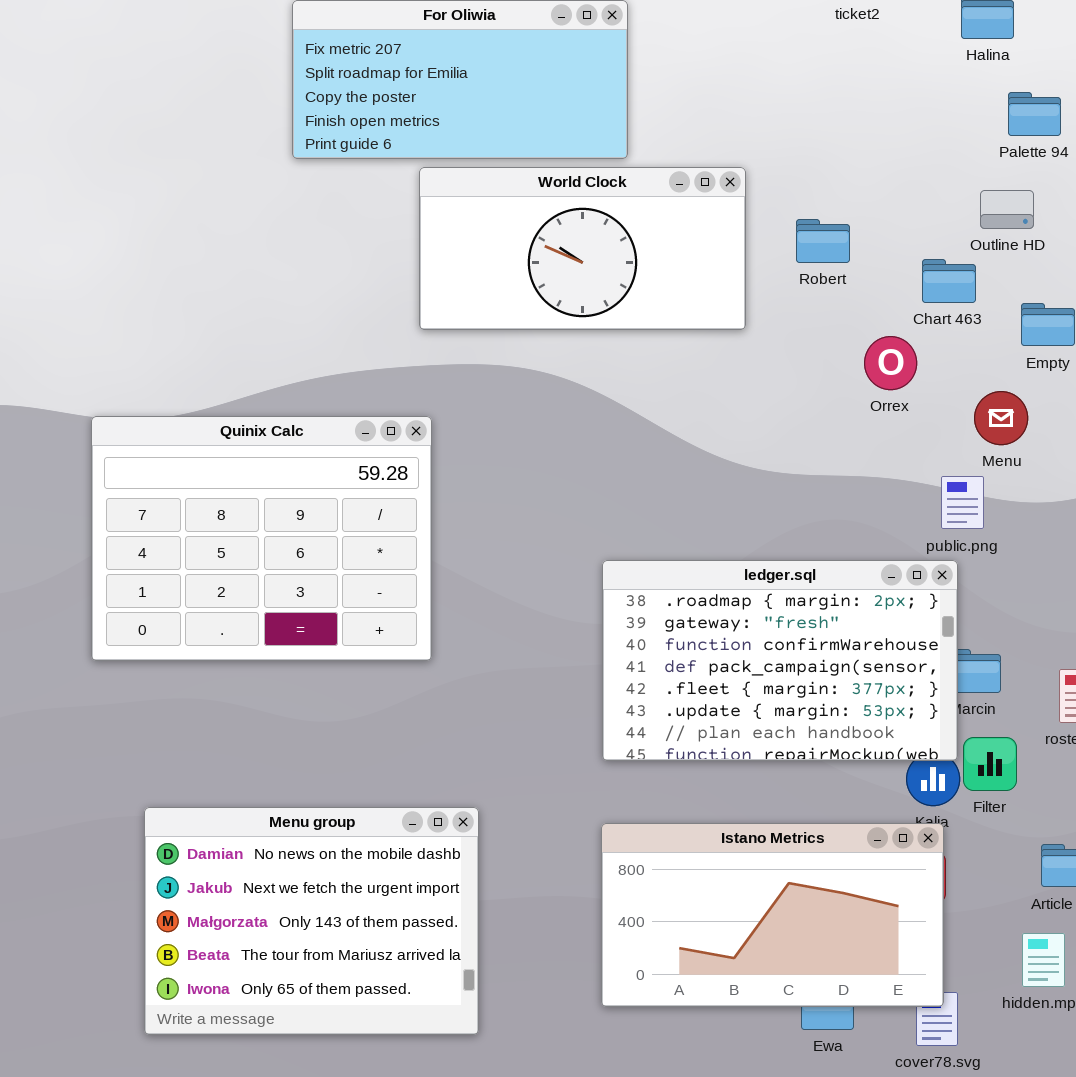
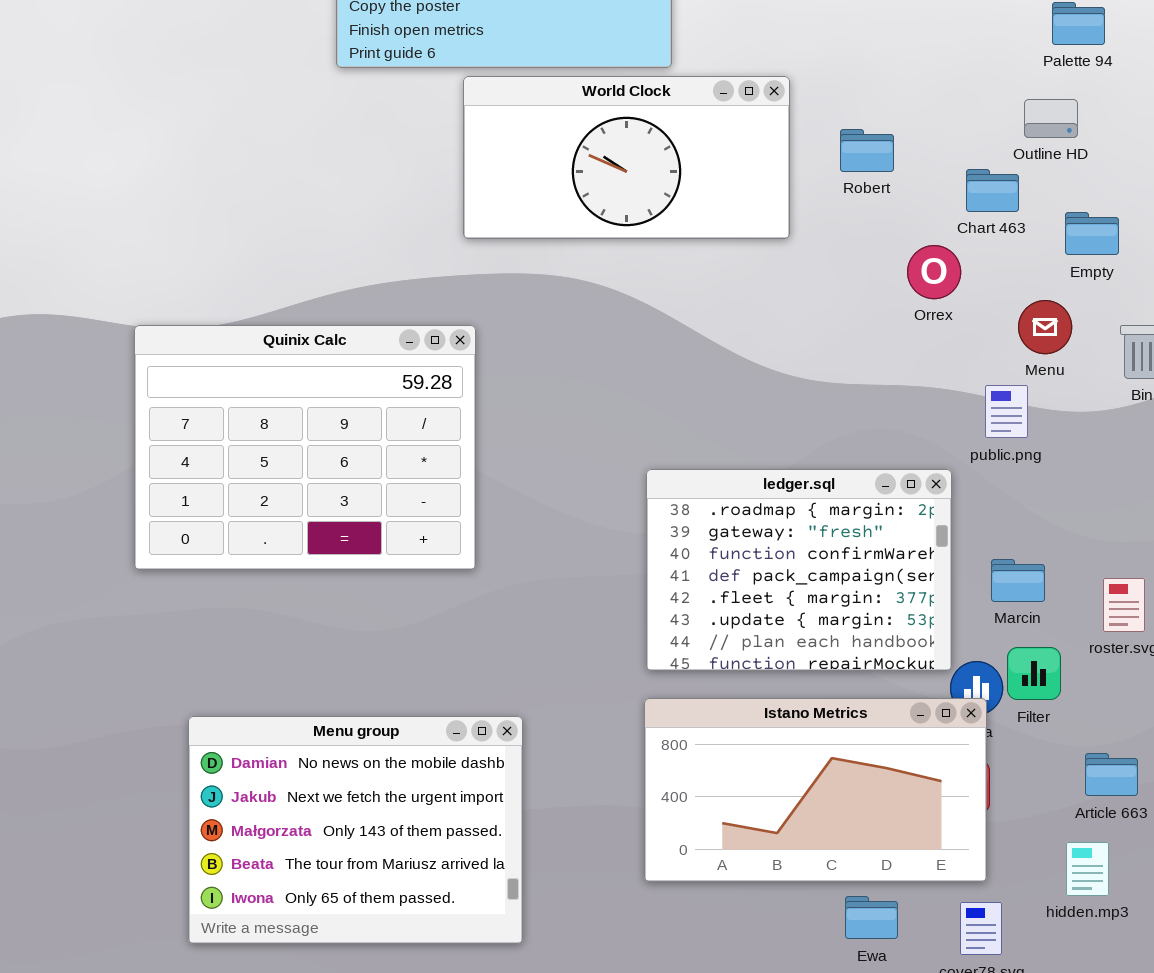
ledger.sql: [602,560,958,761] -> [646,469,952,671], resized
Istano Metrics: [601,823,944,1007] -> [644,698,987,882], moved

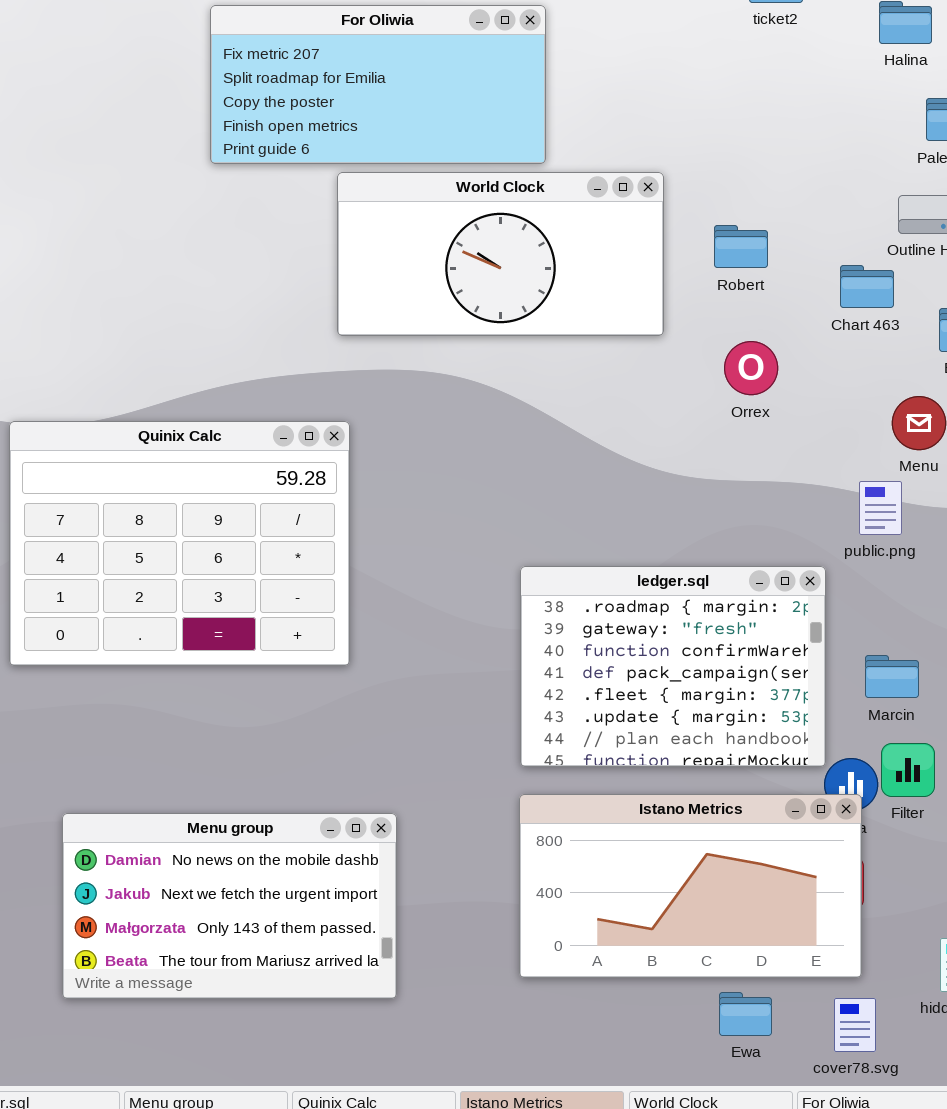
Orrex: [907,245,961,299] -> [724,341,778,395], moved
Menu group: [188,716,523,944] -> [62,813,397,999], resized

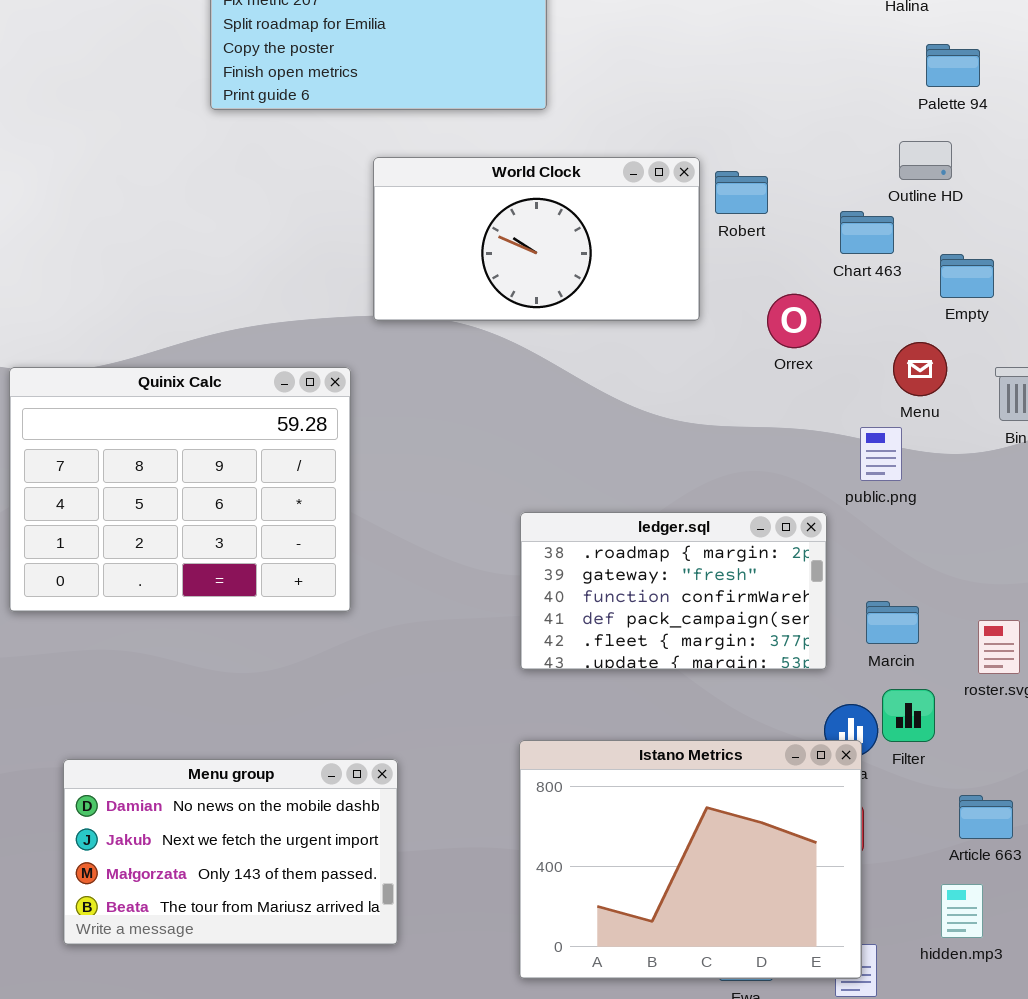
World Clock: [337,172,664,336] -> [373,157,700,321], moved
Orrex: [724,341,778,395] -> [767,294,821,348], moved
ledger.sql: [520,566,826,767] -> [520,512,827,670], resized
Istano Metrics: [519,794,862,978] -> [519,740,862,979], resized

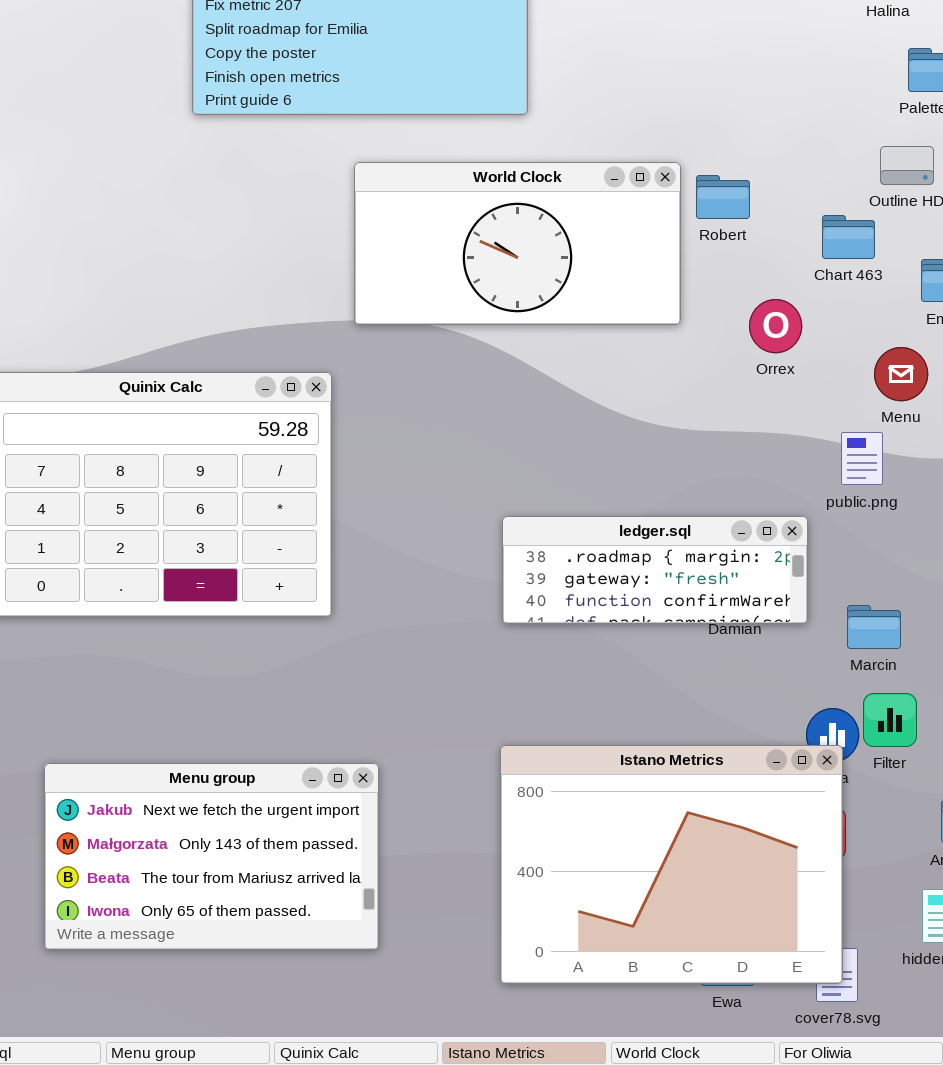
ledger.sql: [520,512,827,670] -> [502,516,808,624], resized
Menu group: [63,759,398,945] -> [44,763,379,950], scrolled down 1 row

